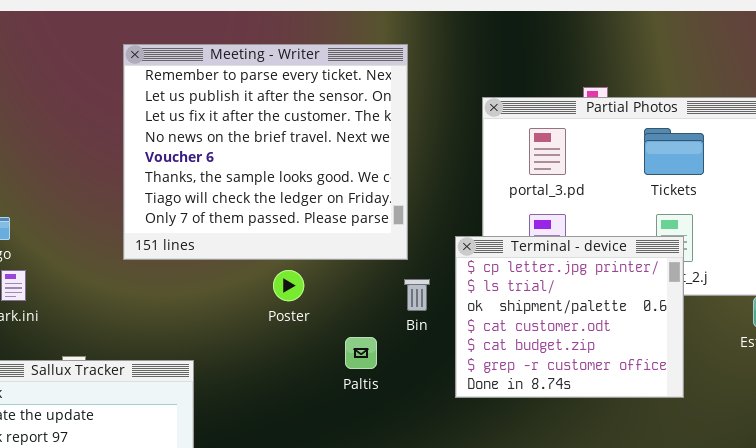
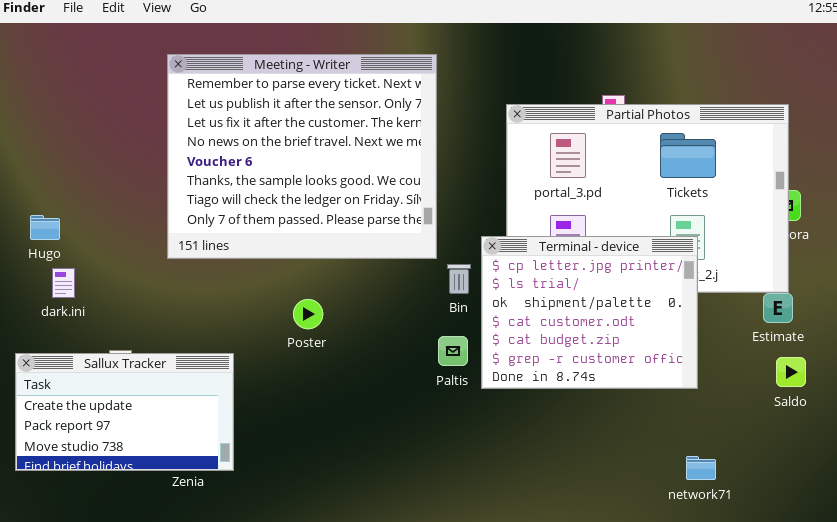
Poster: [273,270,304,301] -> [293,299,323,329], moved
Bin: [404,279,430,311] -> [447,264,471,294], moved
Paltis: [345,337,377,369] -> [438,336,468,366], moved

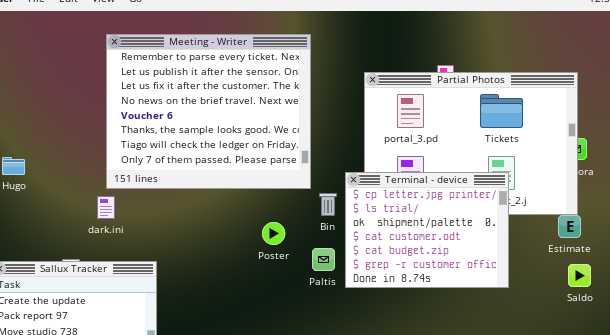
dark.ini: [52,268,75,298] -> [97,196,115,219], moved
Poster: [293,299,323,329] -> [262,222,285,245], moved

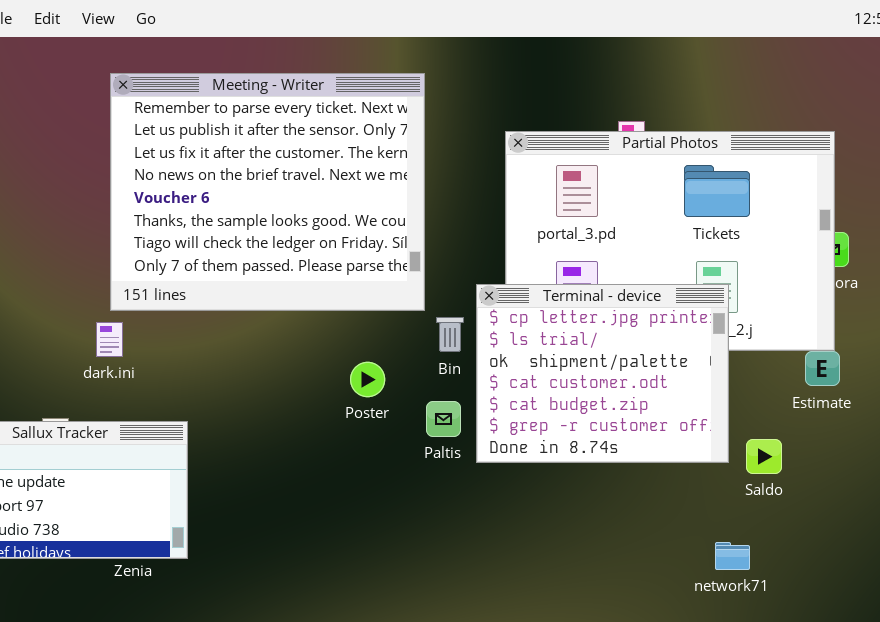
Saldo: [568,264,591,287] -> [746,439,782,474], moved

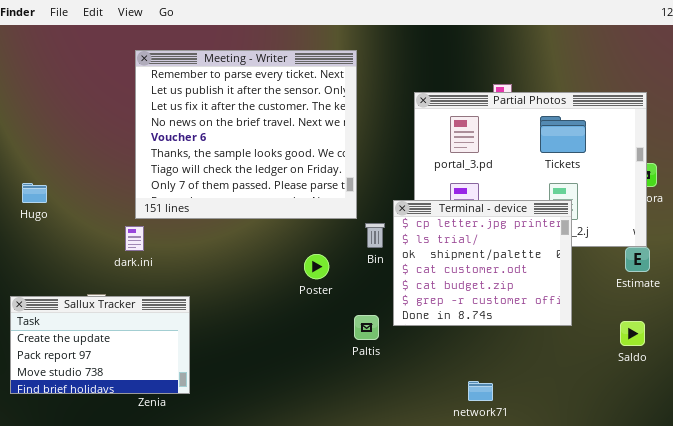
Paltis: [426,401,461,437] -> [354,315,379,340], moved
Saldo: [746,439,782,474] -> [620,321,645,346], moved
network71: [715,542,750,570] -> [468,381,493,401], moved

